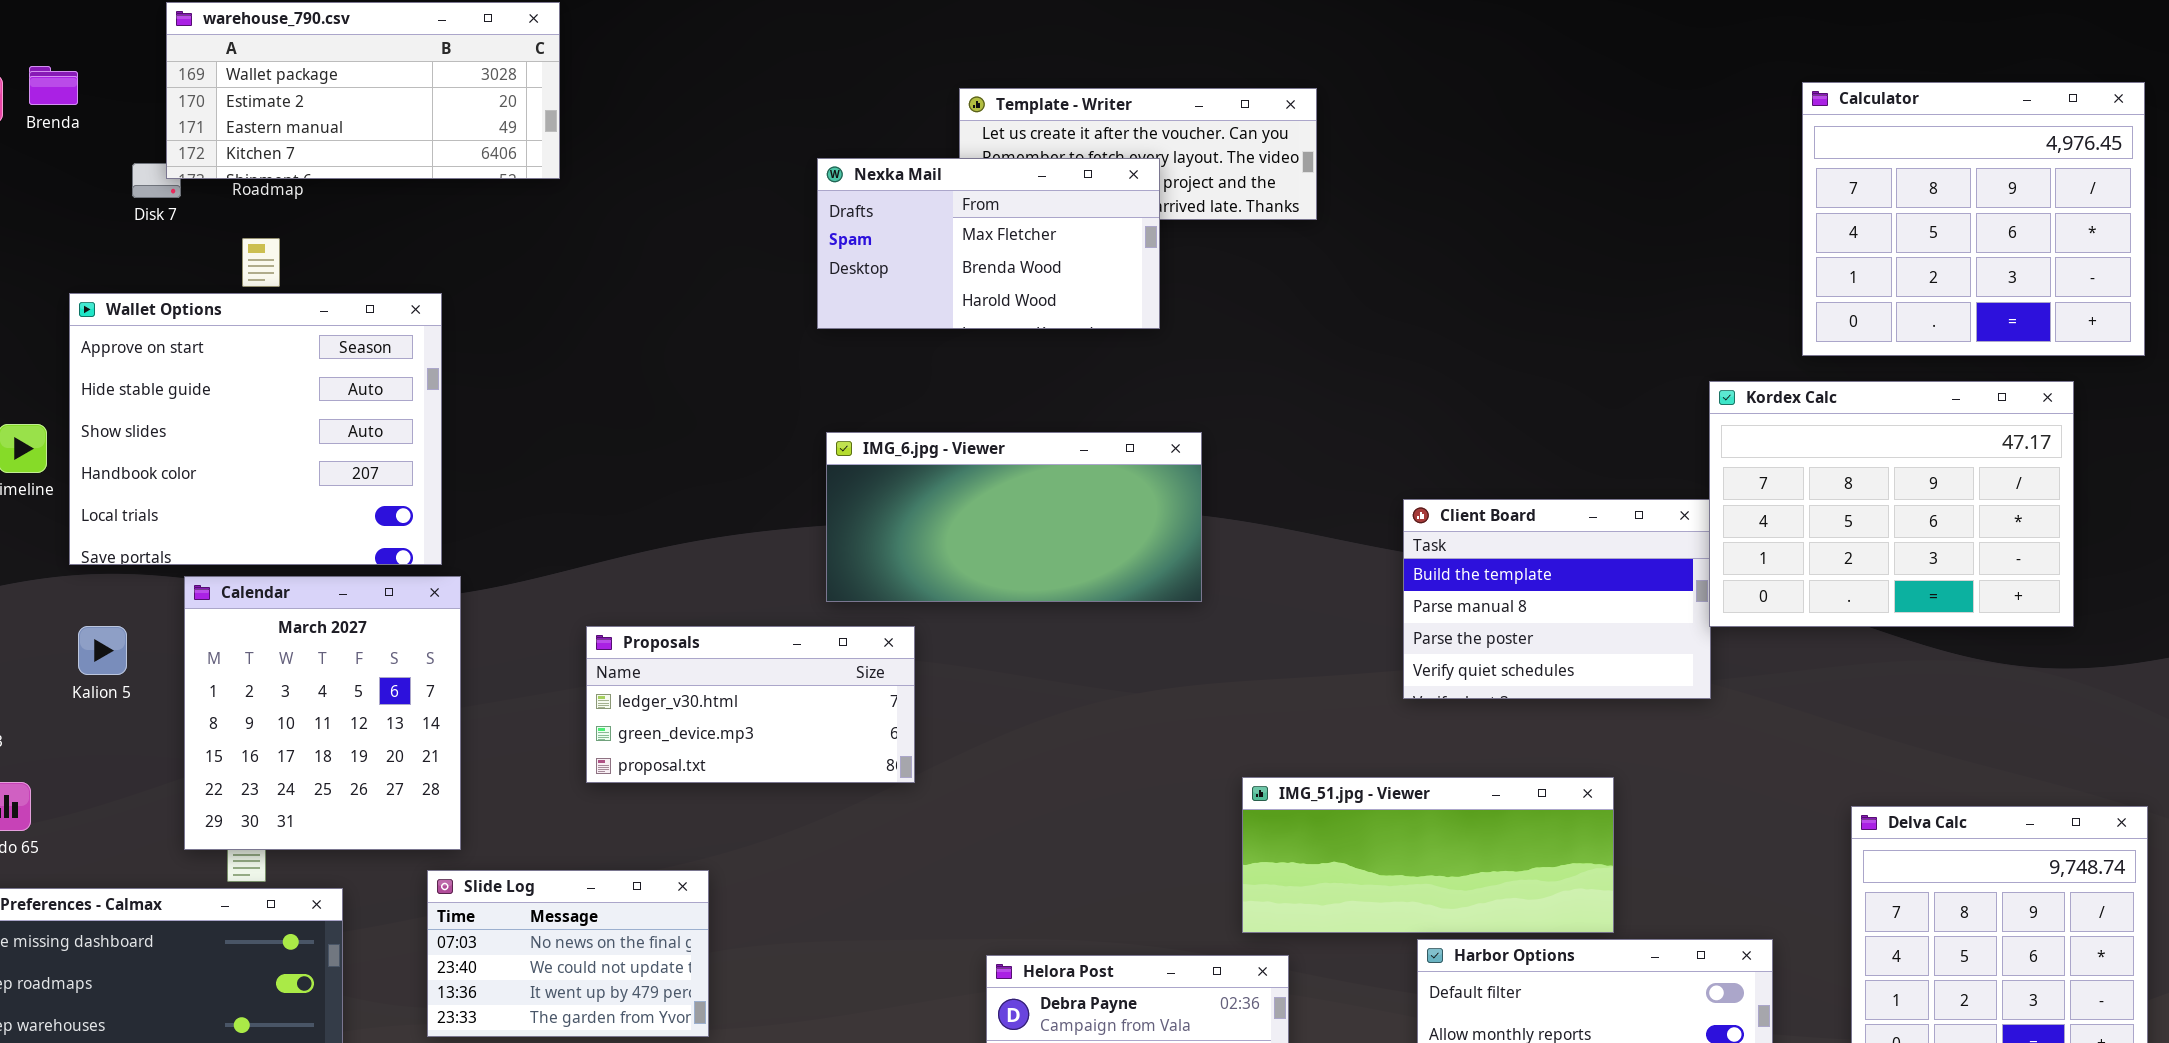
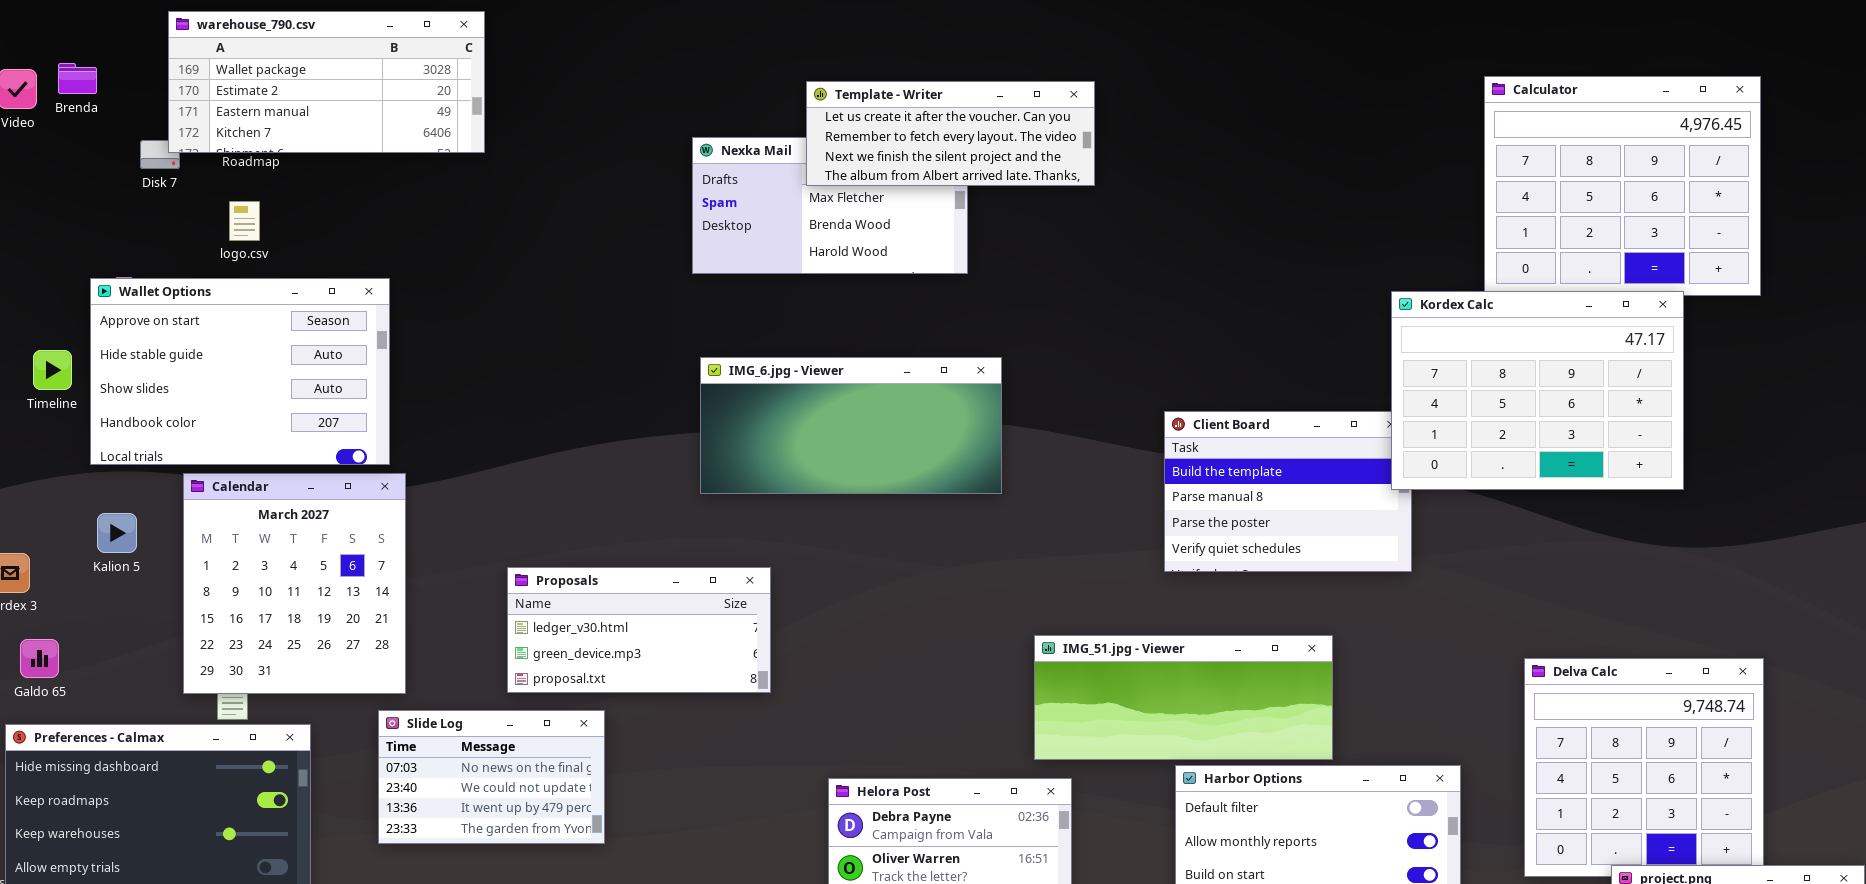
Template - Writer: [959,88,1317,220] -> [806,81,1095,186], raised
Wallet Options: [69,293,442,565] -> [90,278,390,465], resized
Kordex Calc: [1709,381,2074,627] -> [1391,291,1684,490], moved
Proposals: [586,626,915,783] -> [507,567,771,693], moved

